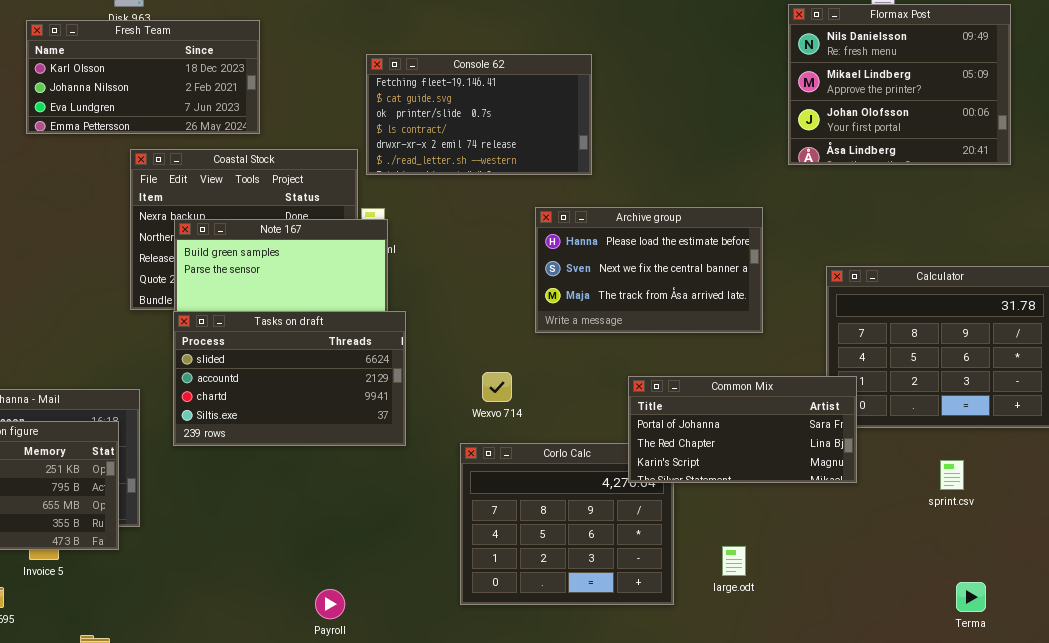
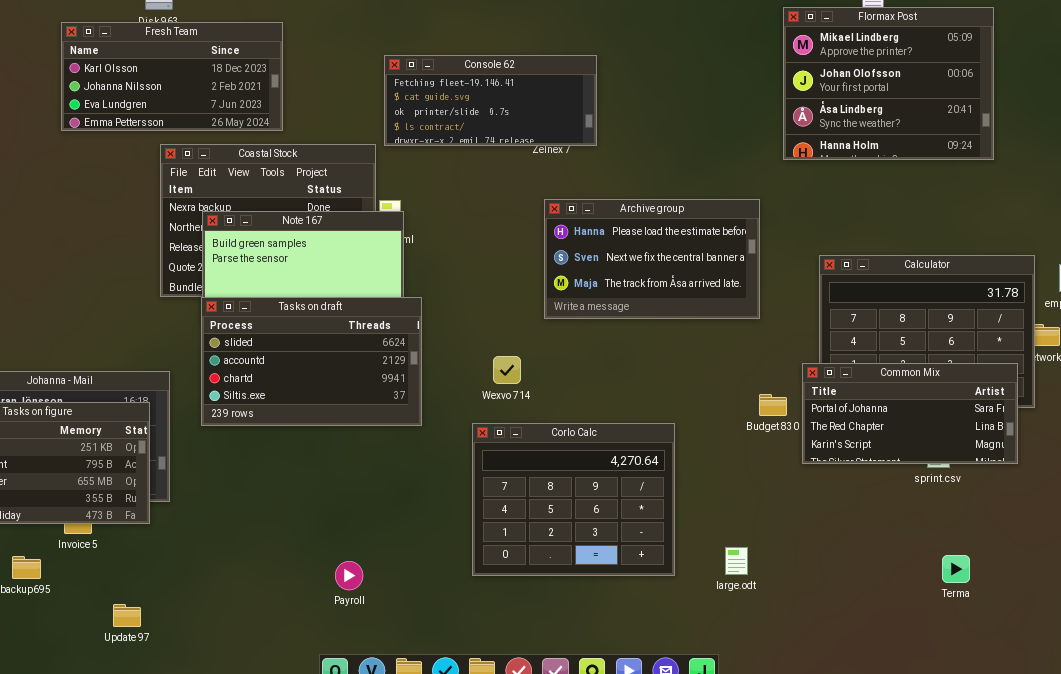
Flormax Post: [788,4,1011,165] -> [783,7,994,160], scrolled down 1 row
Console 62: [366,54,592,175] -> [384,55,597,146], resized
Common Mix: [628,376,857,483] -> [802,363,1018,464], moved
large.odt: [722,546,746,576] -> [725,547,748,575], moved

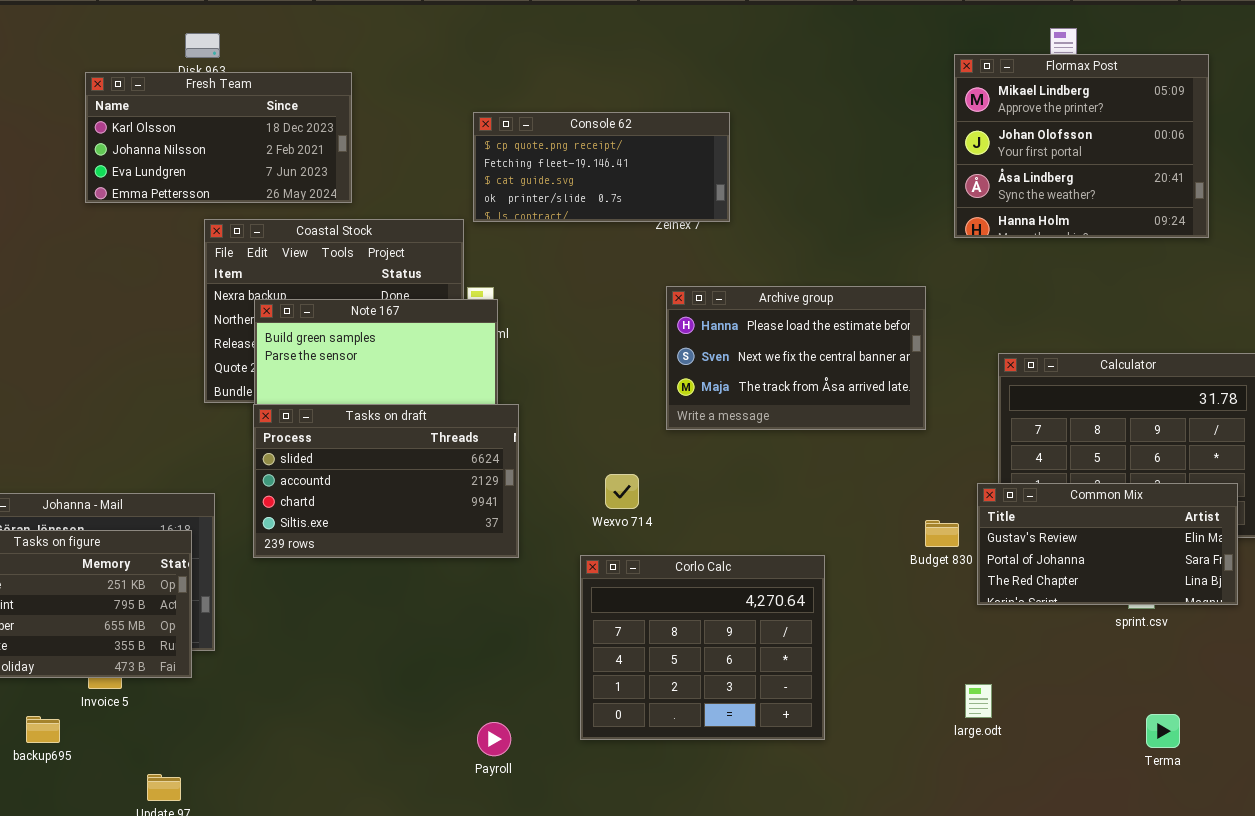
Console 62: [384,55,597,146] -> [473,112,730,222], scrolled up 1 row
Common Mix: [802,363,1018,464] -> [977,483,1238,605], scrolled up 1 row
large.odt: [725,547,748,575] -> [965,684,992,718], moved
Payroll: [335,561,363,590] -> [477,722,511,756], moved

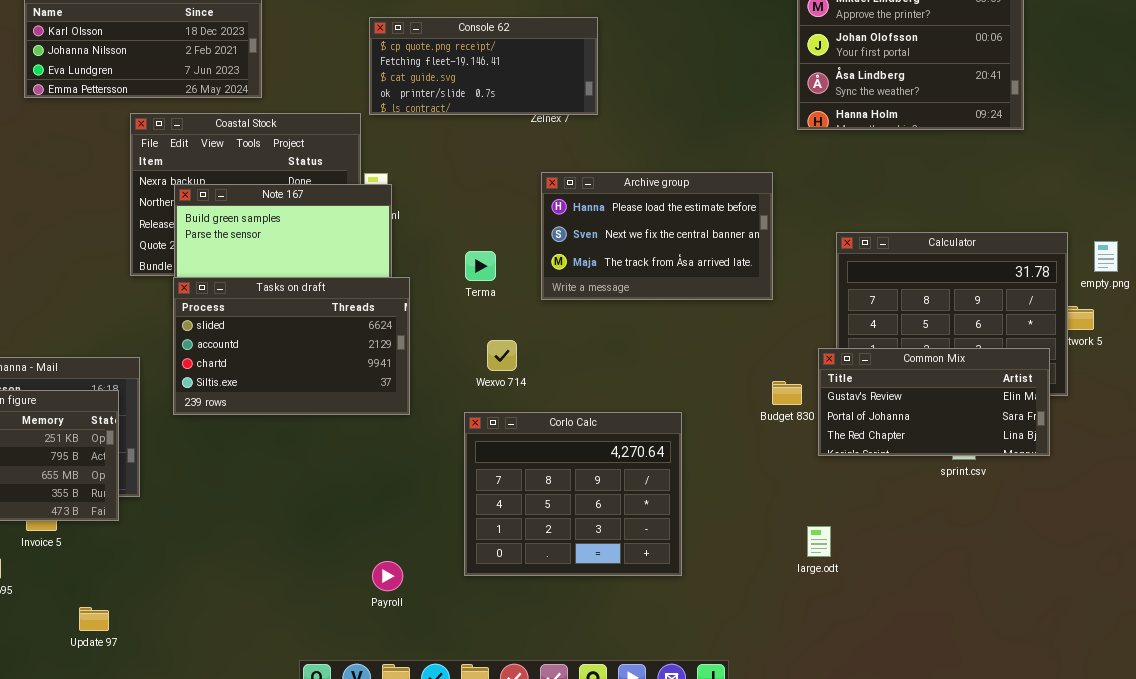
Terma: [1146,714,1180,748] -> [465,251,496,281], moved

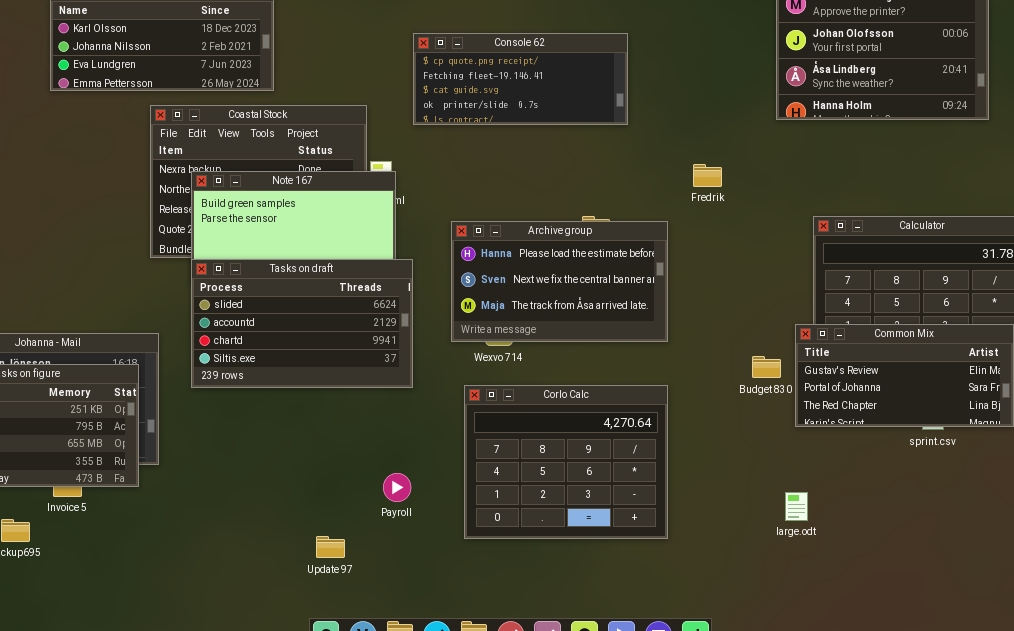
Console 62: [369,17,598,115] -> [413,33,628,125], moved
Archive group: [541,172,773,300] -> [451,221,668,342], moved
Payroll: [372,561,403,591] -> [383,473,411,502], moved
Update 97: [79,607,109,631] -> [316,536,345,558], moved

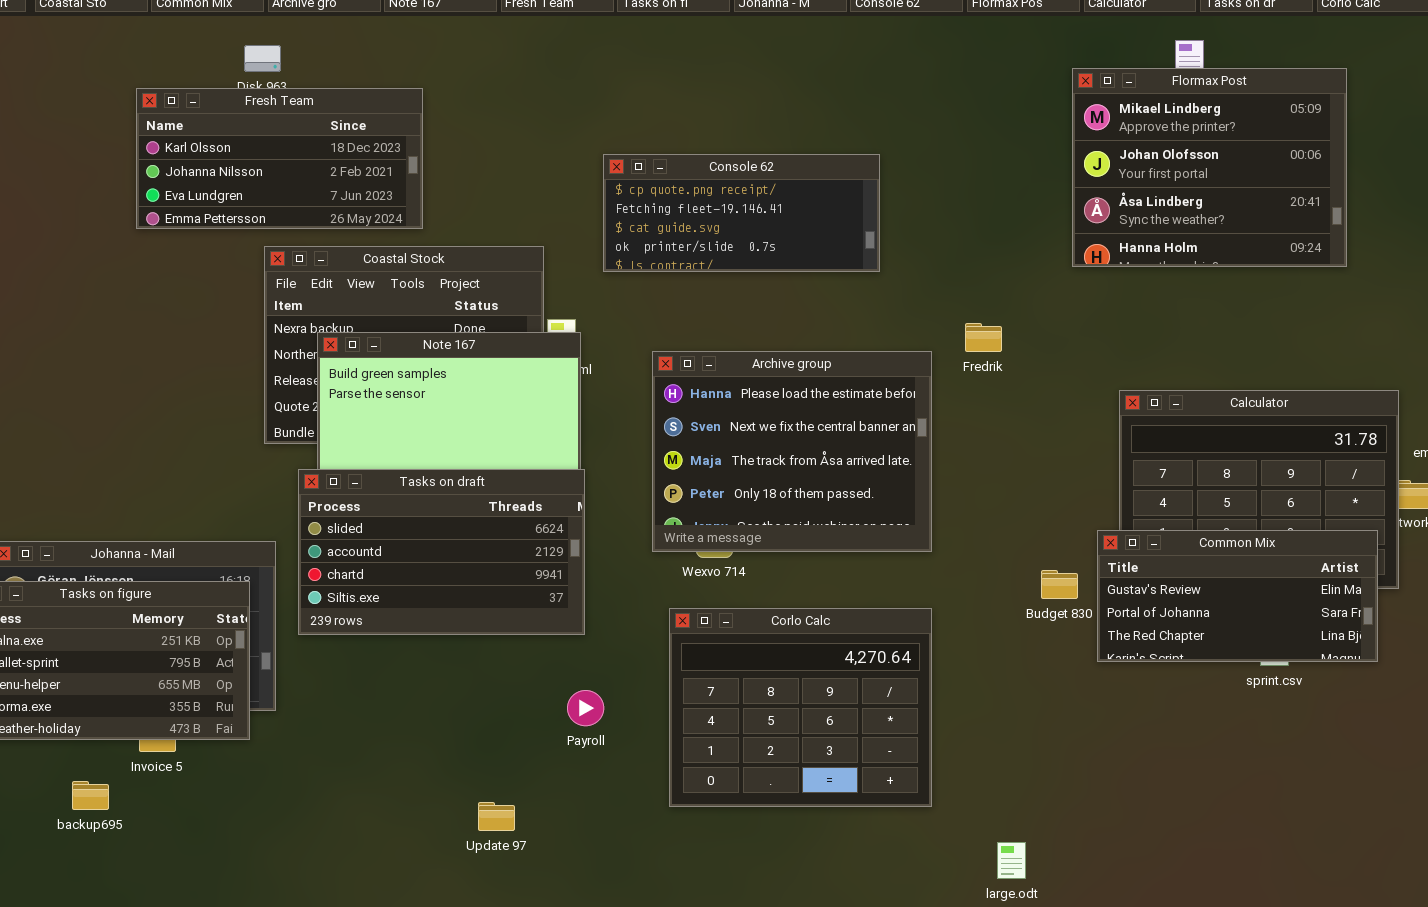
Archive group: [451,221,668,342] -> [652,351,932,552], resized
Tasks on draft: [191,259,413,388] -> [298,469,585,635], moved
Payroll: [383,473,411,502] -> [567,690,604,726], moved
large.odt: [785,492,808,521] -> [997,842,1026,879], moved

